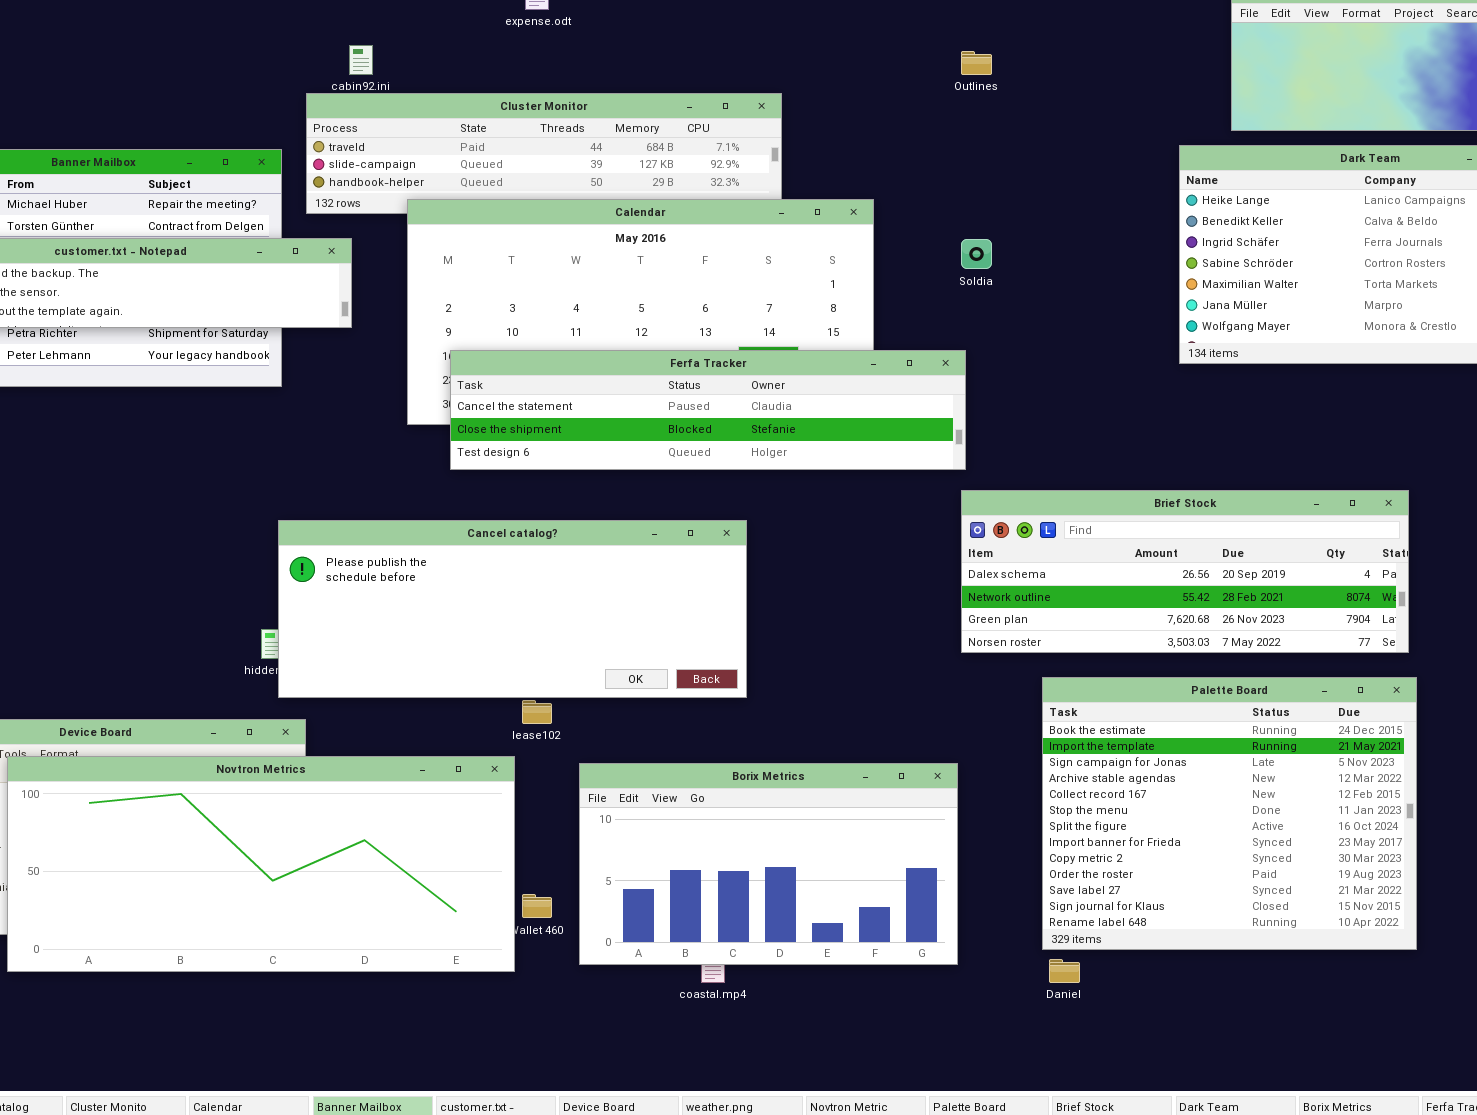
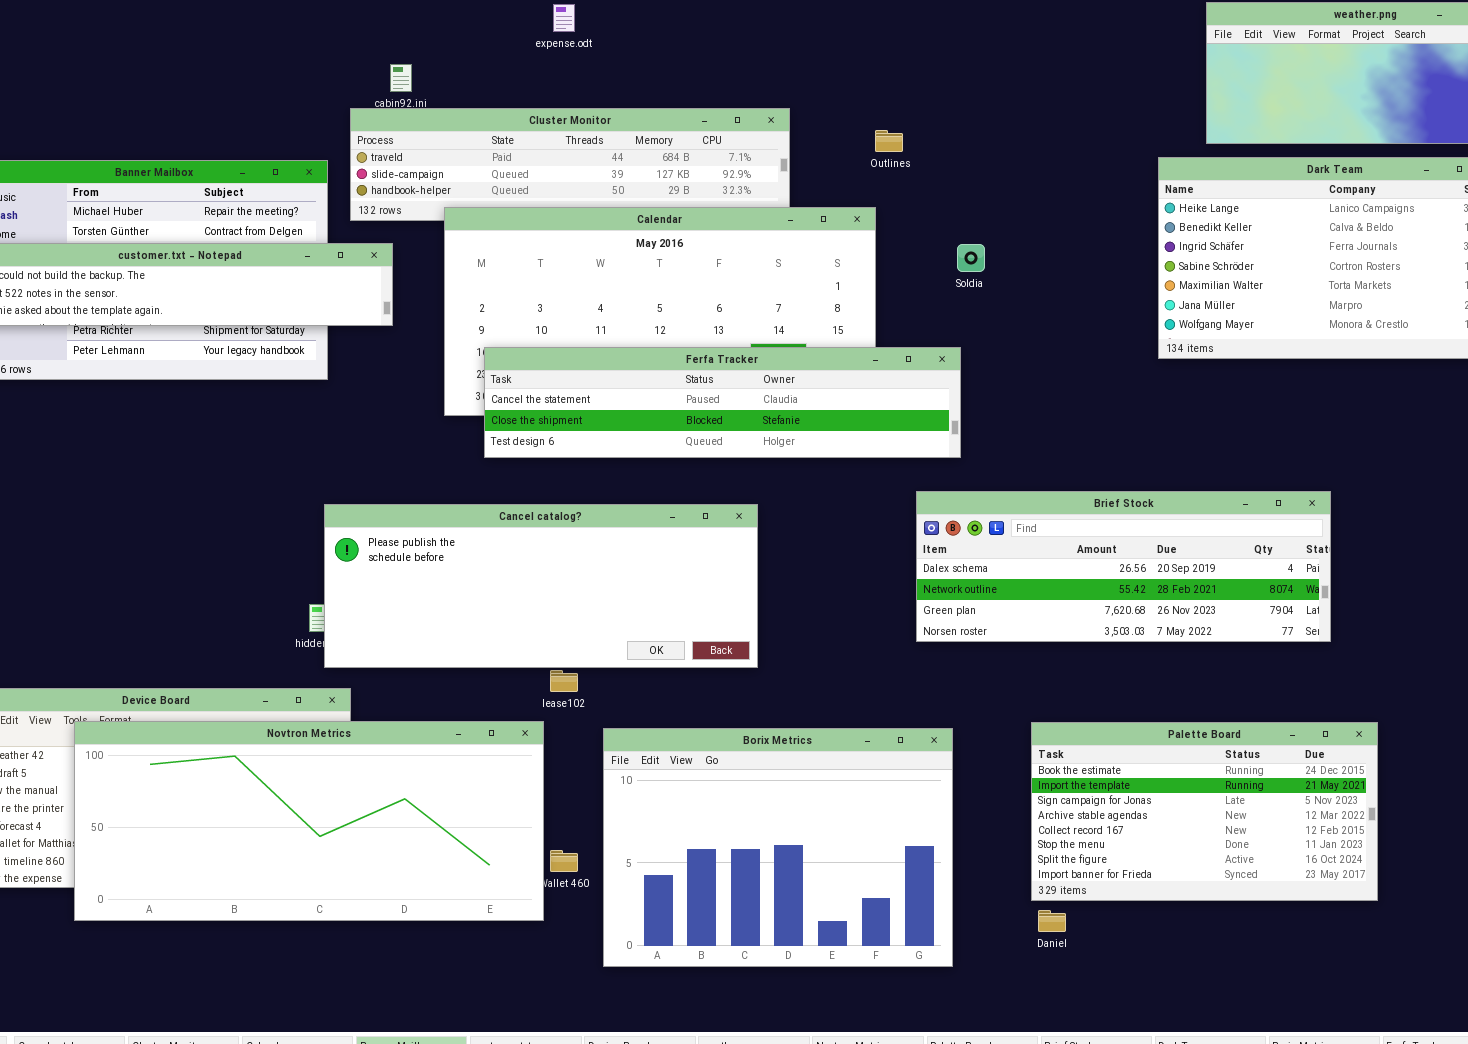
Outlines: [961,51,992,75] -> [875,130,903,152], moved
Brief Stock: [961,490,1409,653] -> [916,491,1331,642], moved
Palette Board: [1042,677,1417,950] -> [1031,722,1378,901], resized
Borix Metrics: [579,763,958,965] -> [603,728,953,967], resized

